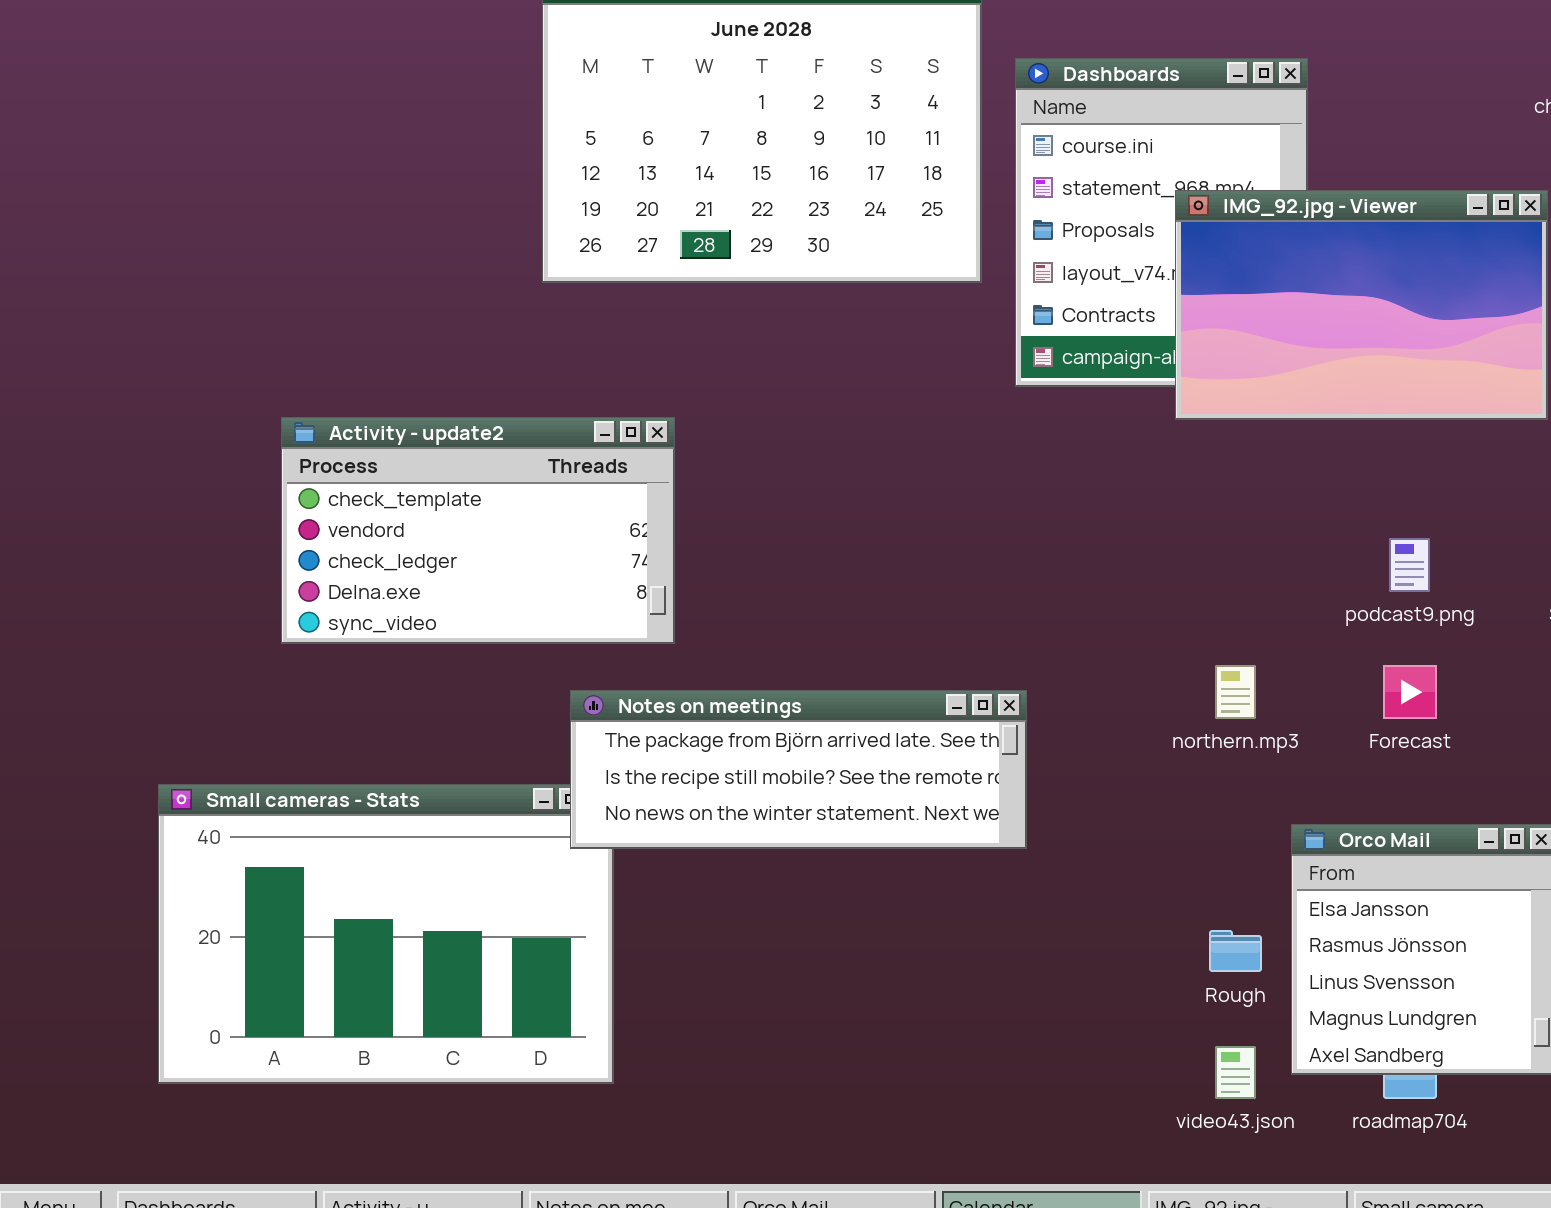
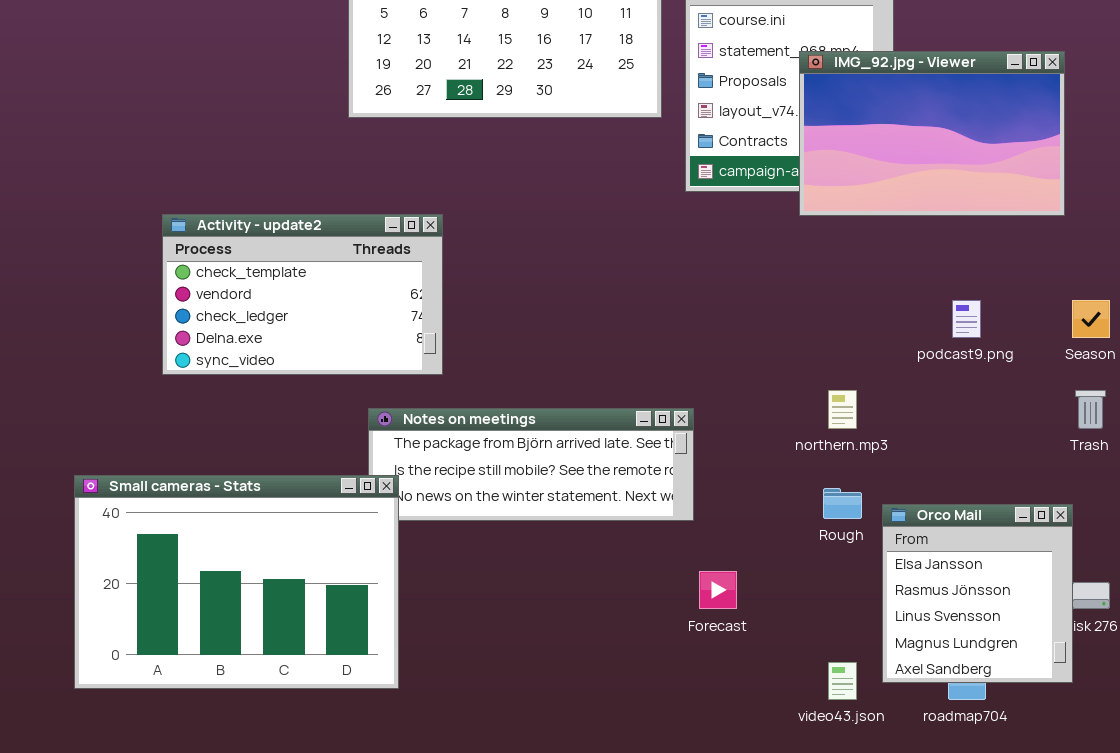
Forecast: [1383,665,1437,719] -> [699,571,737,609], moved
Small cameras - Stats: [158,784,614,1084] -> [74,475,399,689], raised
Rough: [1209,930,1262,972] -> [823,488,862,519], moved

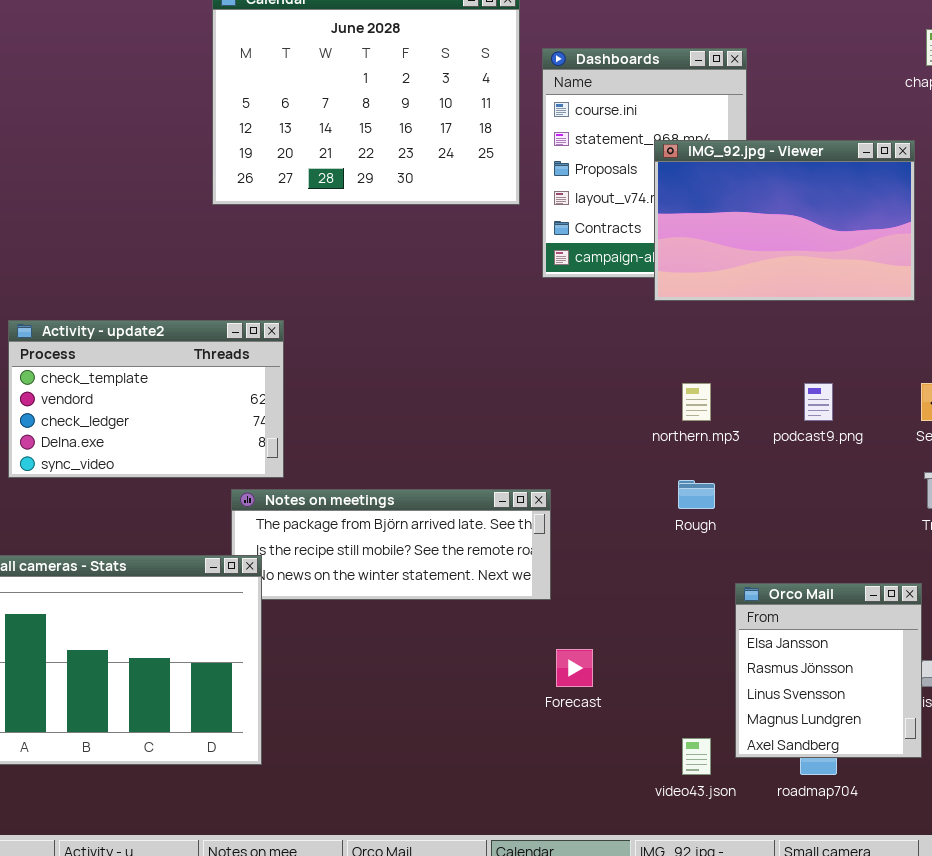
Activity - update2: [162,214,443,375] -> [8,320,284,478], moved
northern.mp3: [828,390,857,429] -> [682,383,711,421], moved
Rough: [823,488,862,519] -> [678,480,715,509], moved

